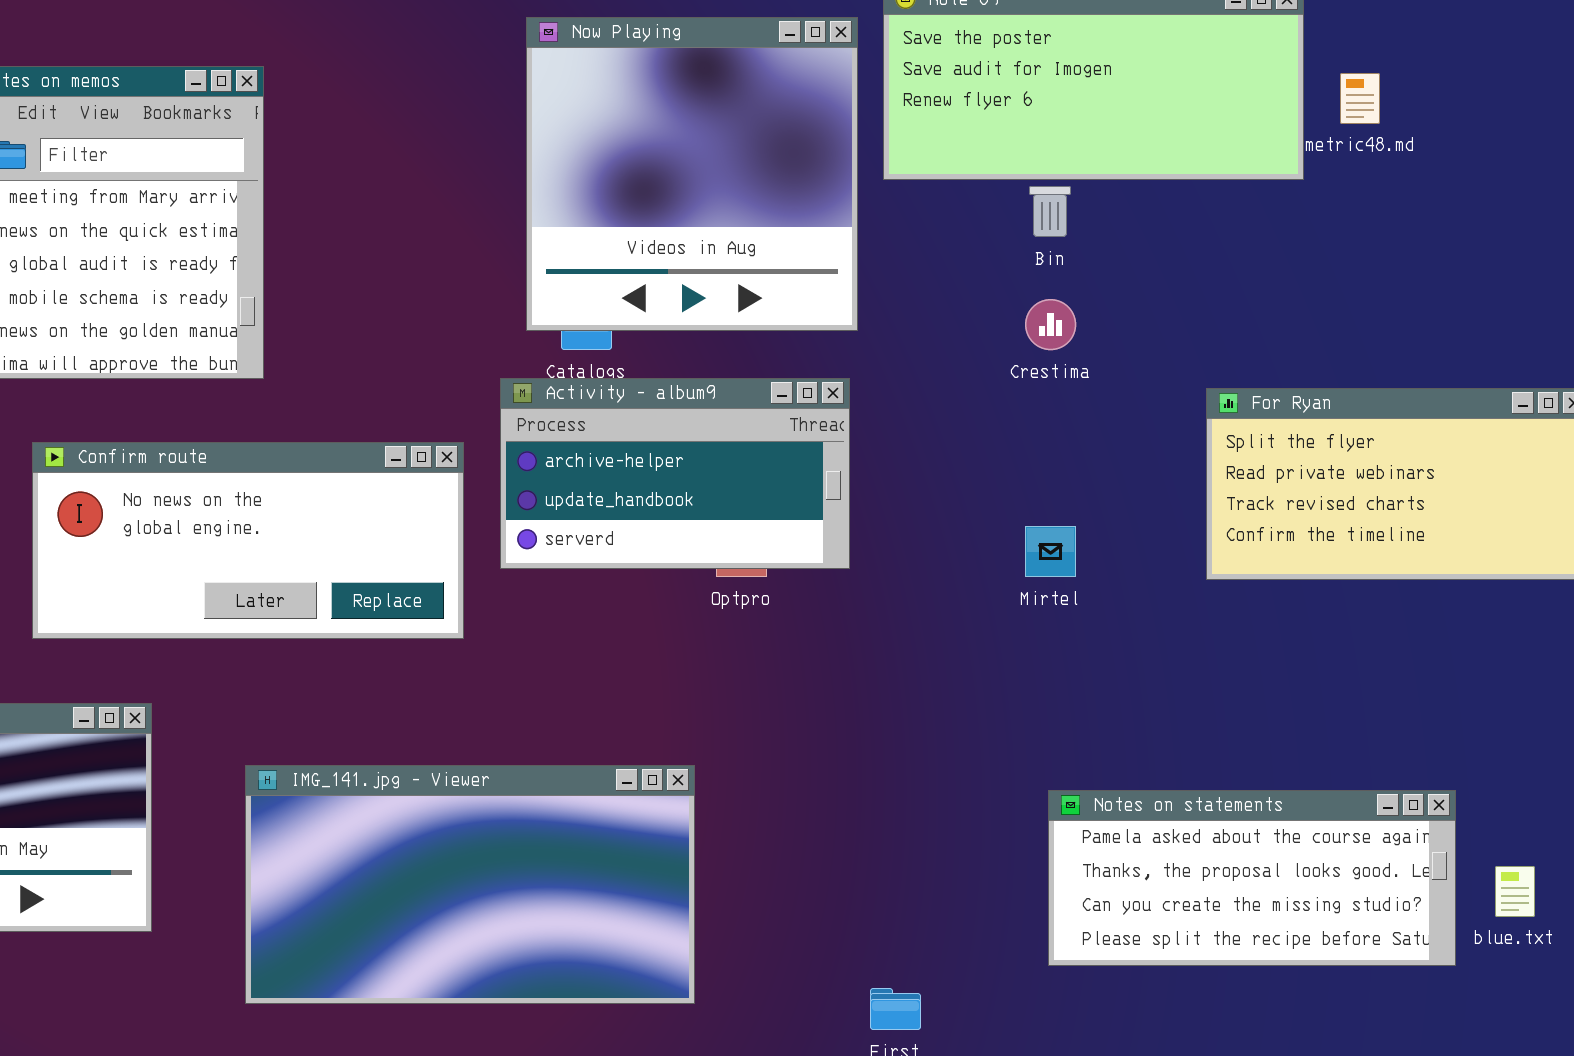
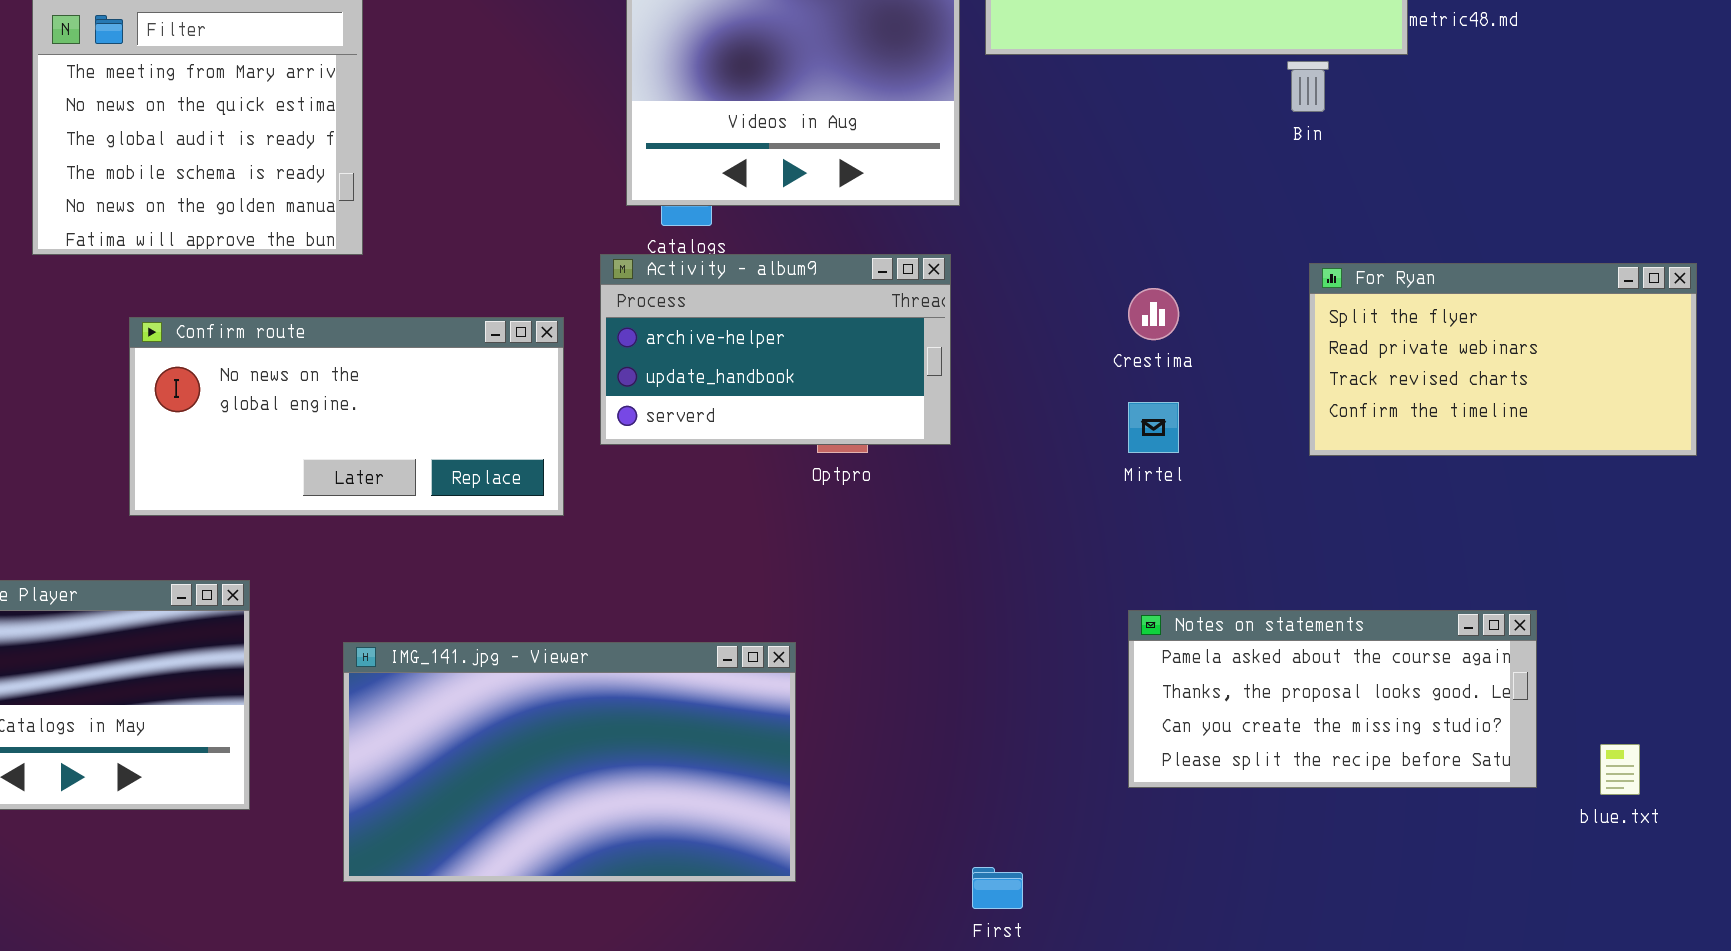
Bin: [1029,186,1071,237] -> [1287,61,1329,112], moved
Crestima: [1025,299,1076,350] -> [1128,288,1179,340], moved
Notes on statements: [1048,790,1456,966] -> [1128,610,1537,788], moved

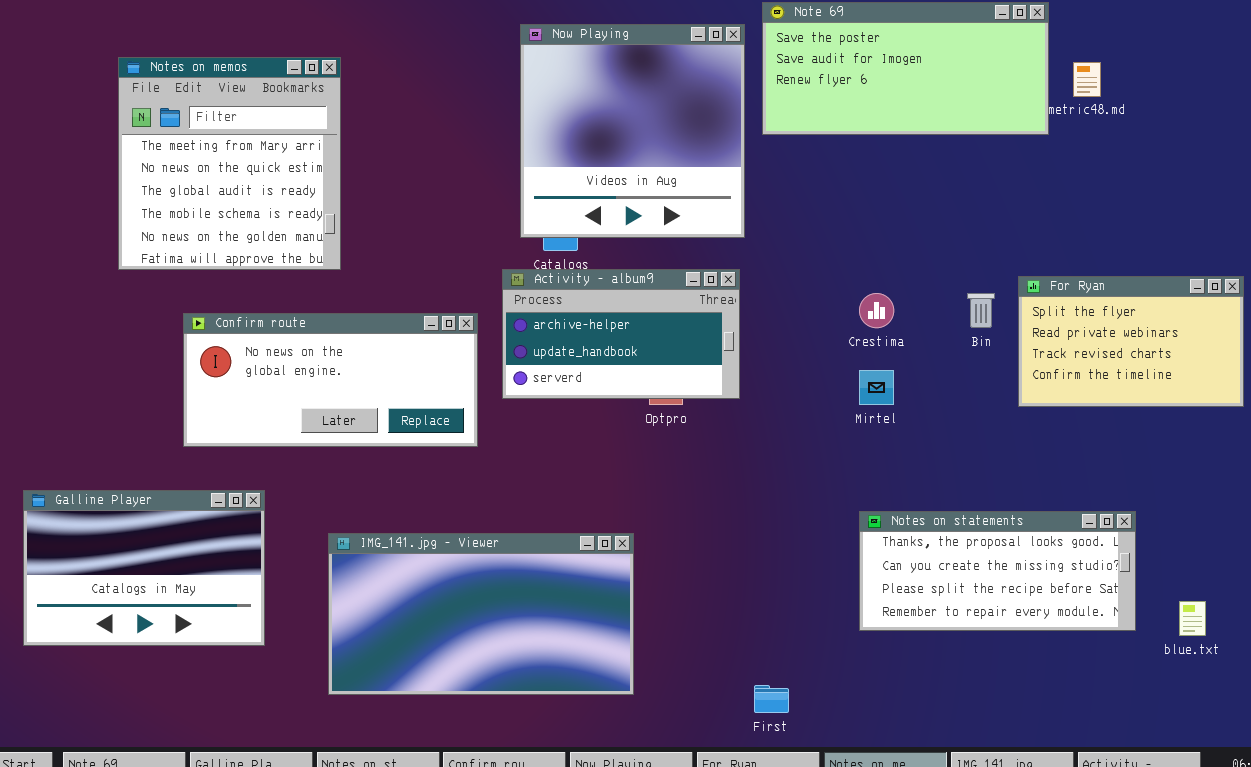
Bin: [1287,61,1329,112] -> [967,293,995,328], moved
For Ryan: [1309,263,1697,456] -> [1018,276,1244,407], resized
Notes on statements: [1128,610,1537,788] -> [859,511,1136,631], scrolled down 1 row

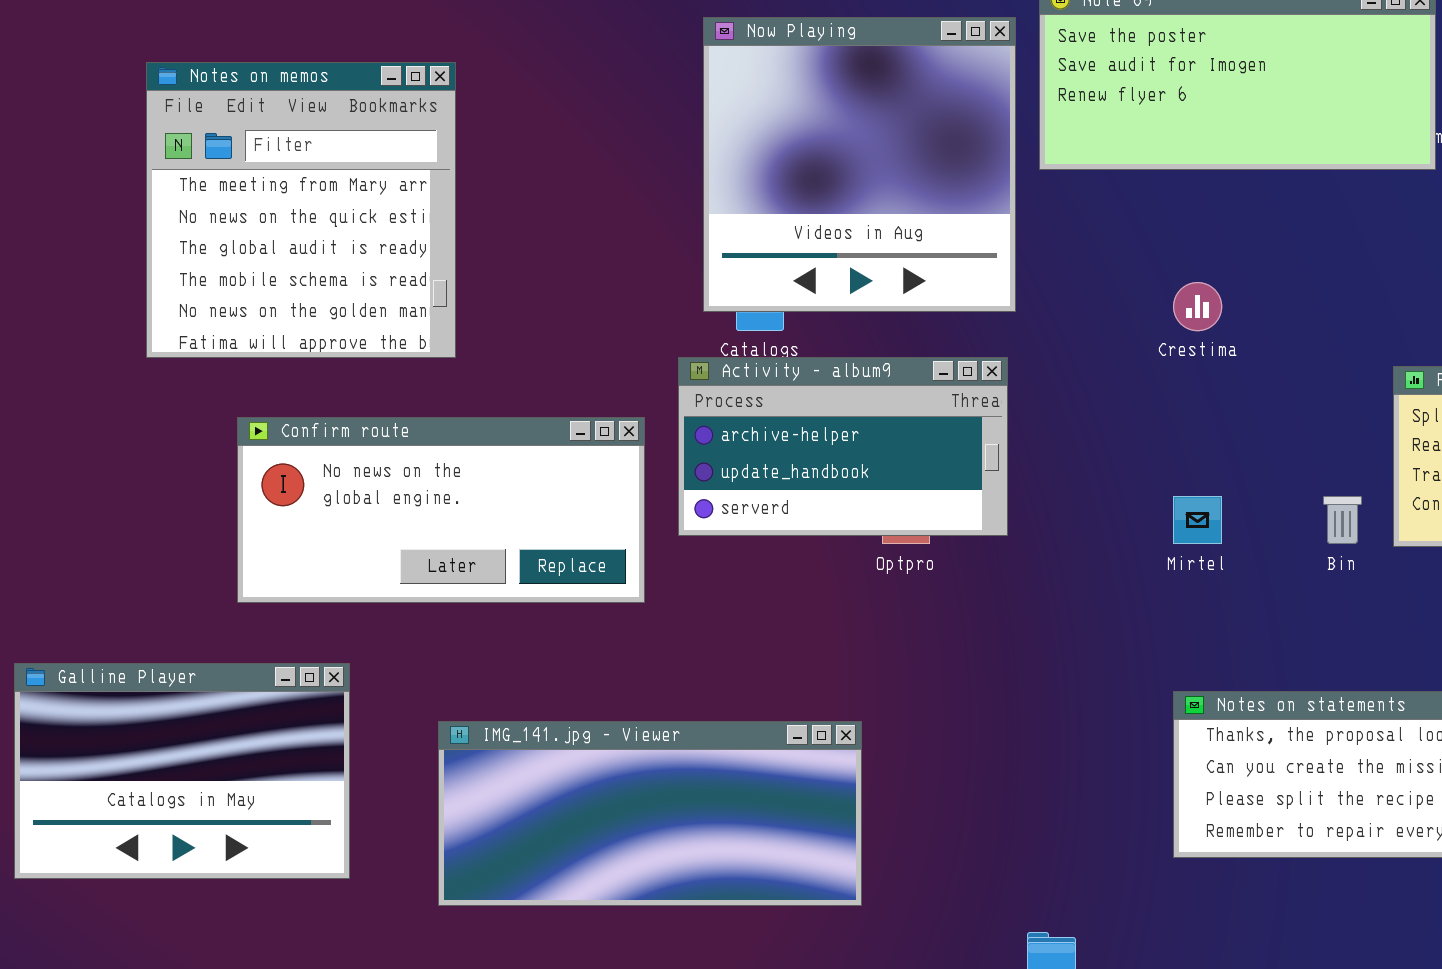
Crestima: [859,293,894,328] -> [1173,282,1222,331], moved
Bin: [967,293,995,328] -> [1323,496,1362,544], moved
IMG_141.jpg - Viewer: [328,533,634,695] -> [438,721,862,906], resized

